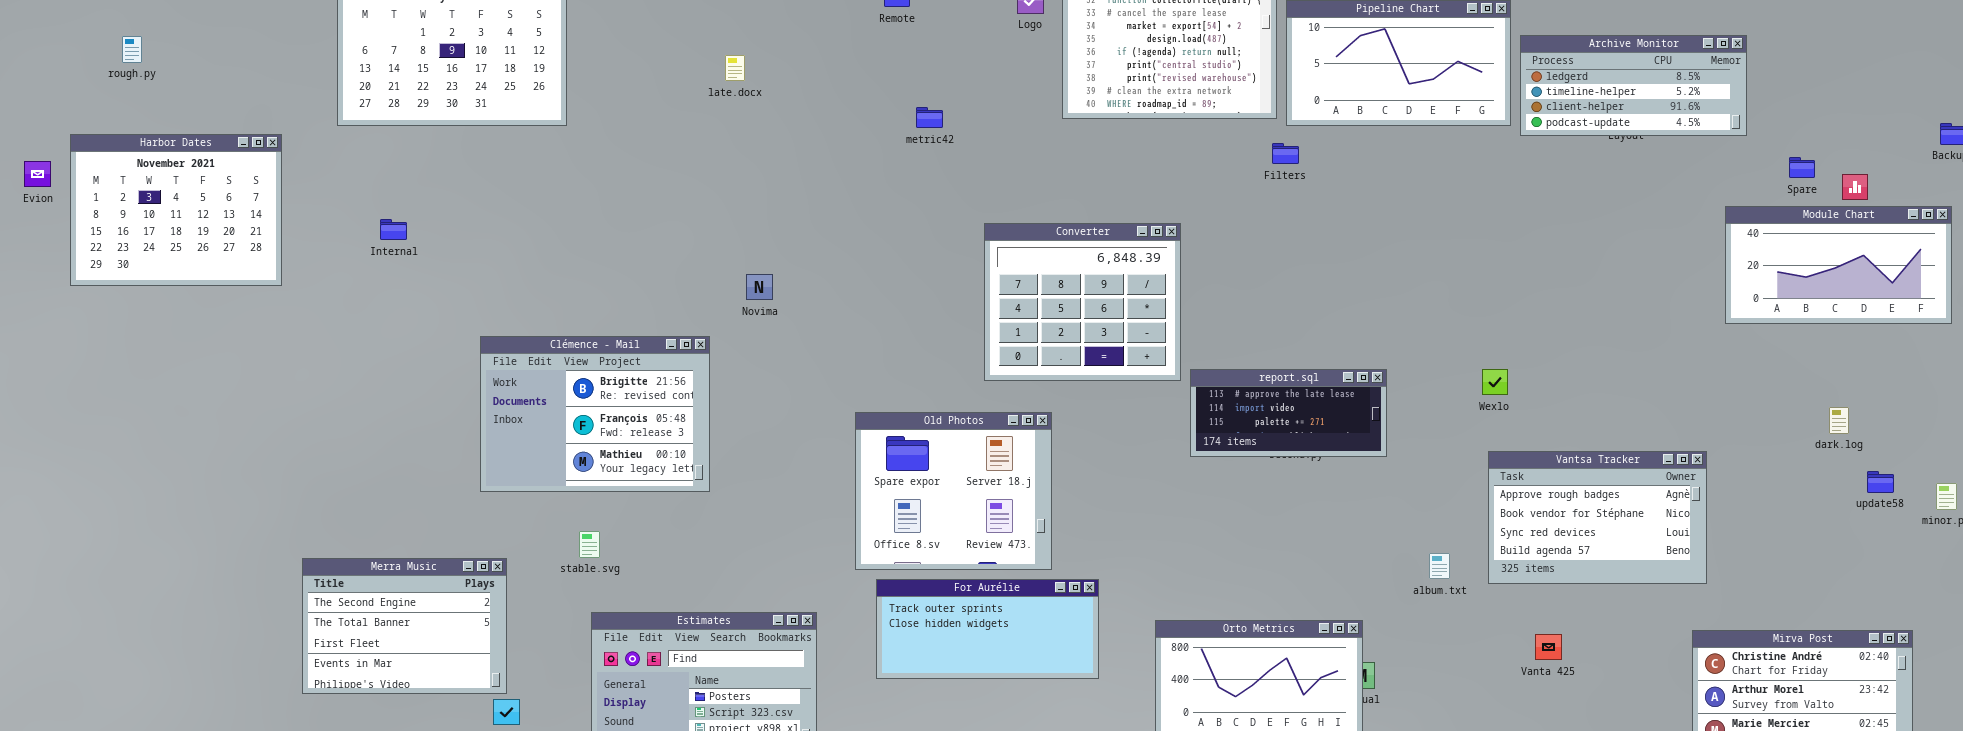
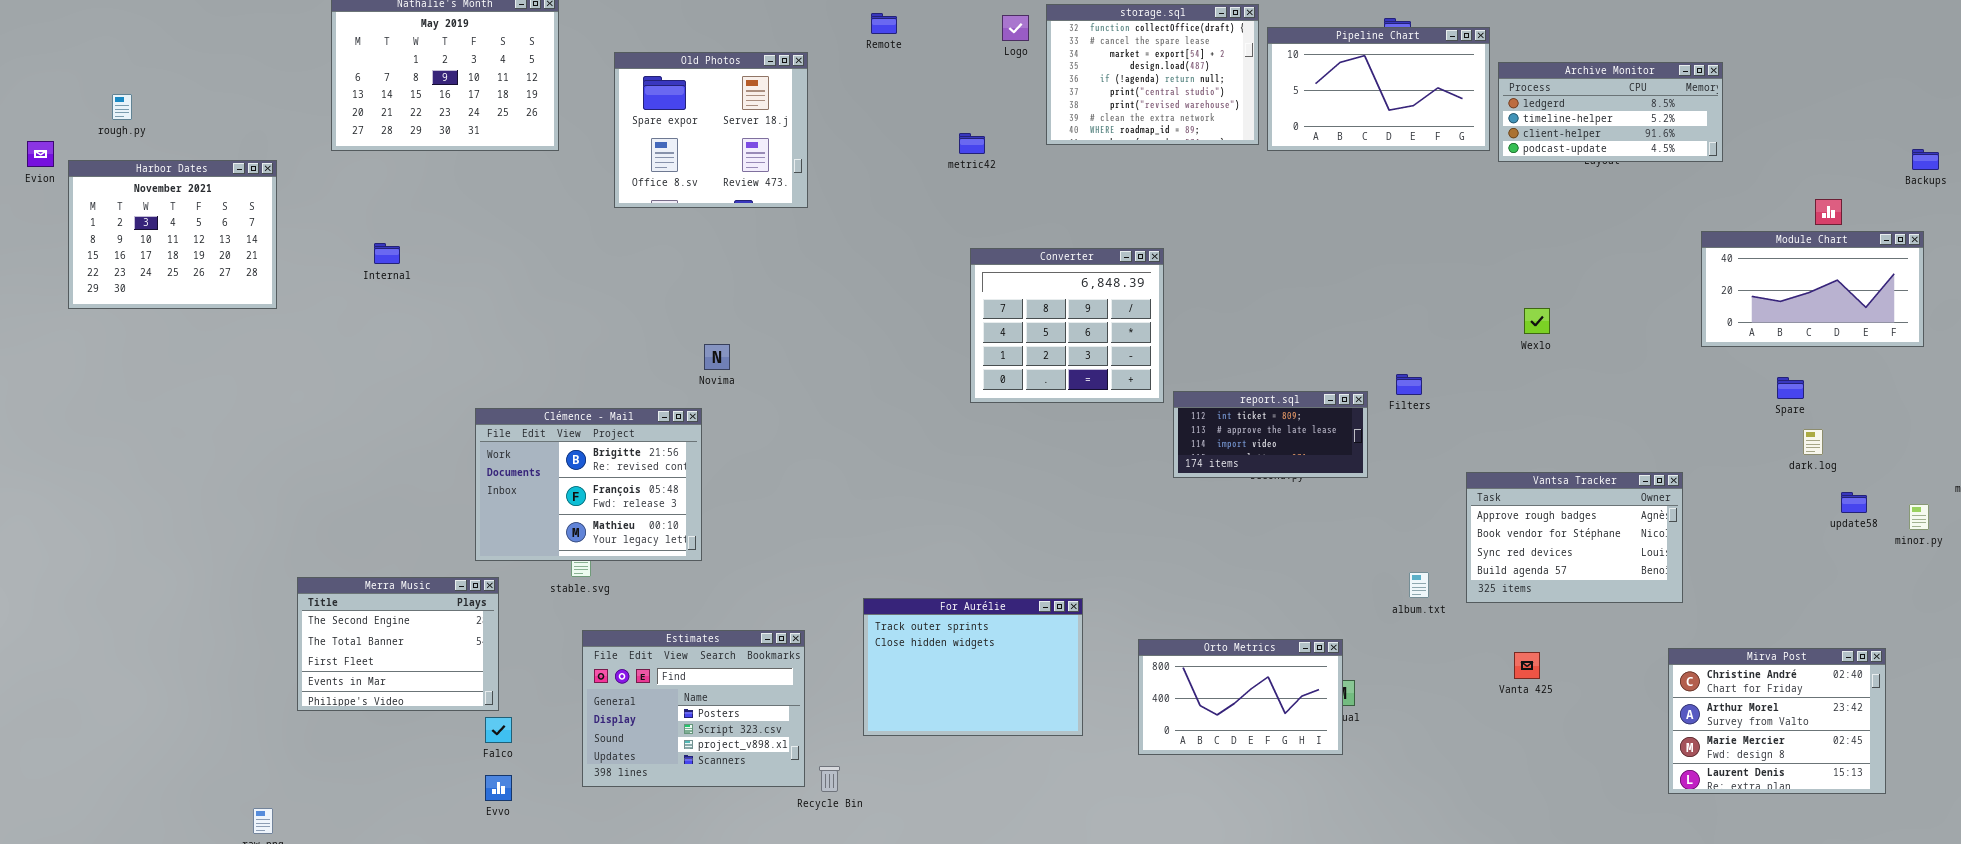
rough.py: [122,36,142,63] -> [112,94,132,120], moved
metric42: [916,107,943,128] -> [959,133,985,154], moved
Filters: [1272,143,1299,164] -> [1396,374,1422,395], moved
Spare: [1789,157,1815,178] -> [1777,377,1804,399], moved
Evion: [24,161,51,187] -> [27,141,54,167], moved
Novima: [746,274,773,300] -> [704,344,730,370], moved
Clémence - Mail: [480,336,710,492] -> [475,408,702,561], moved
report.sql: [1190,369,1387,457] -> [1173,391,1368,478], scrolled up 1 row
Wexlo: [1482,369,1508,395] -> [1524,308,1550,334], moved
Old Photos: [855,412,1052,570] -> [614,52,808,208], moved
For Aurélie: [876,579,1099,679] -> [863,598,1083,736], resized

